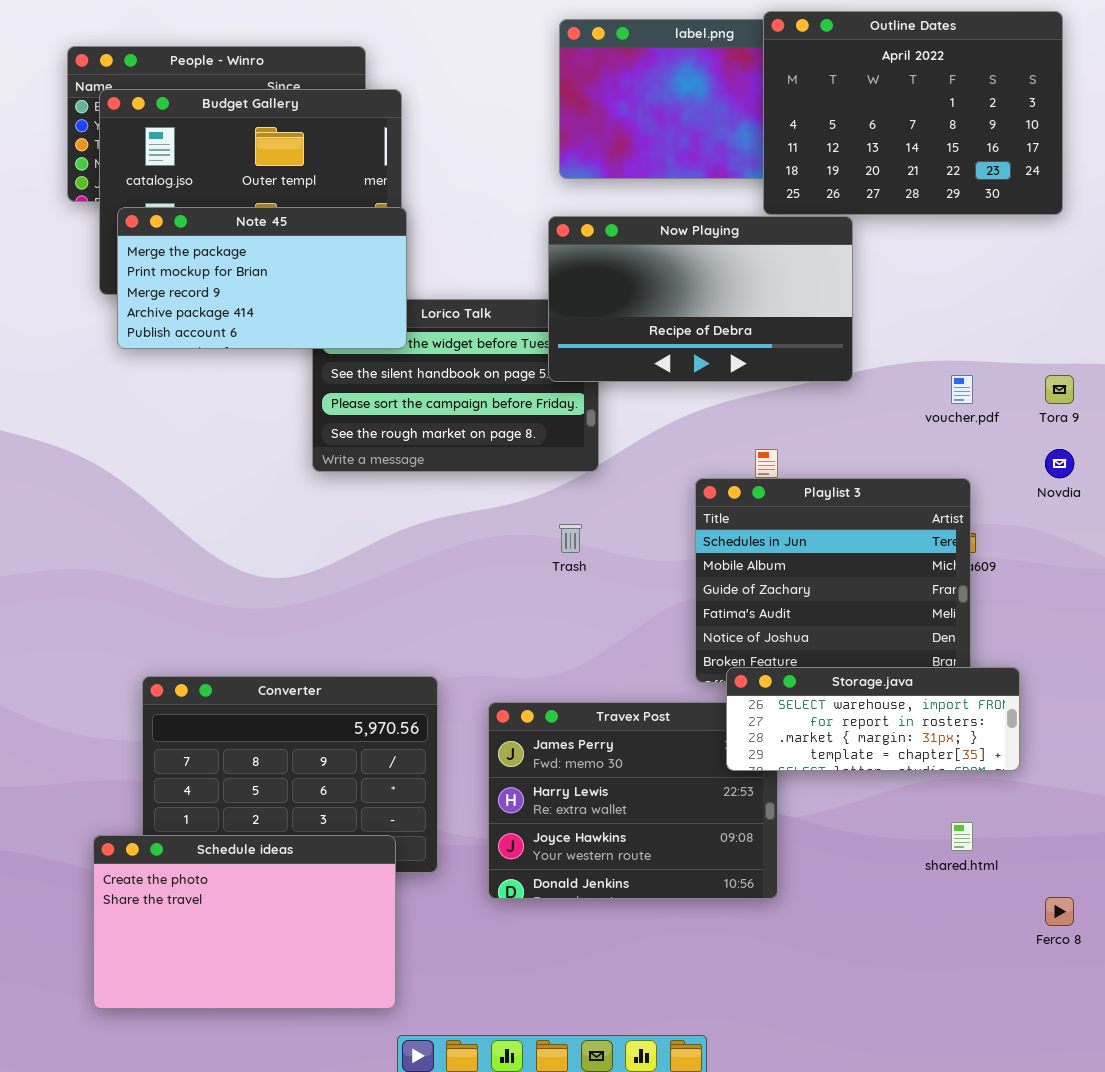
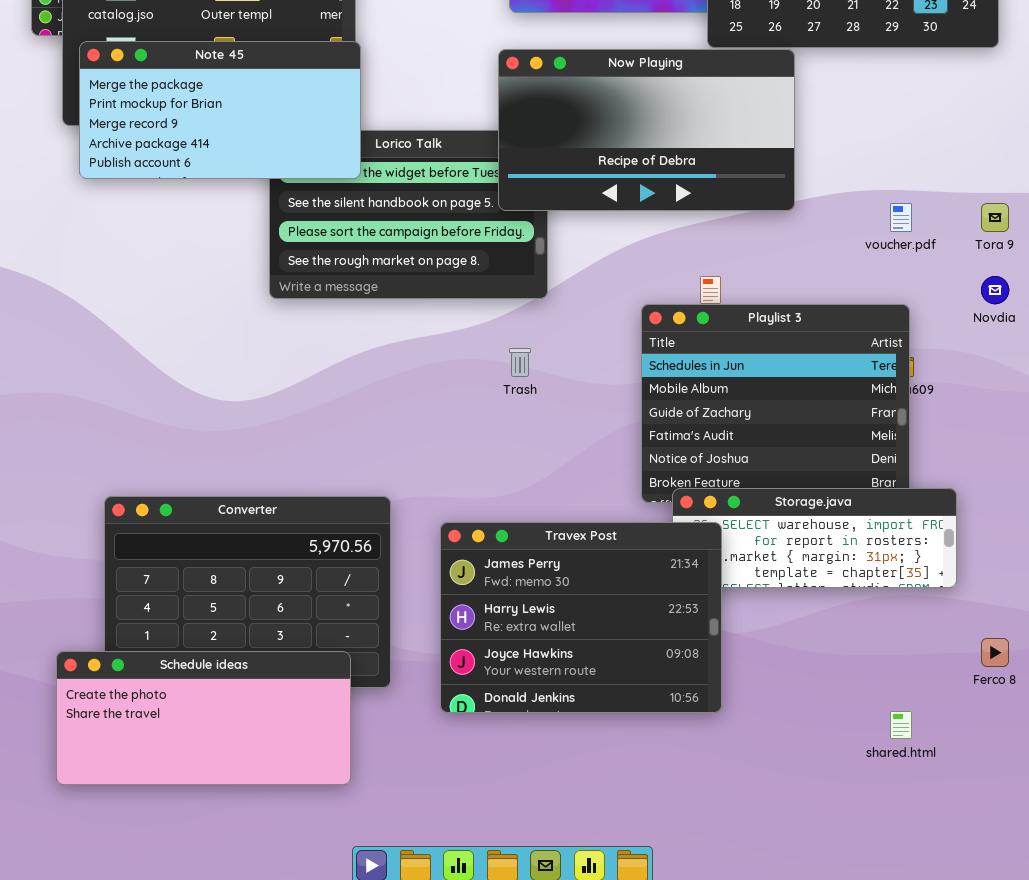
Travex Post: [488,702,778,899] -> [440,522,722,713], raised
shared.html: [951,822,973,851] -> [890,711,912,739], moved
Schedule ideas: [93,835,396,1009] -> [56,651,351,785], resized
Ferco 8: [1045,897,1074,926] -> [981,638,1009,667], moved

